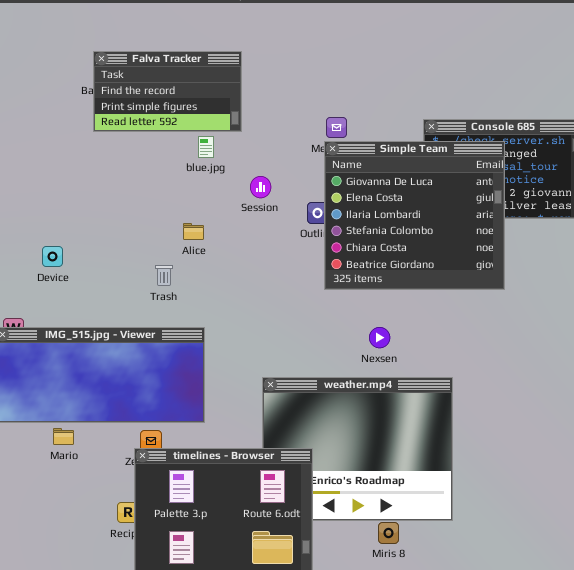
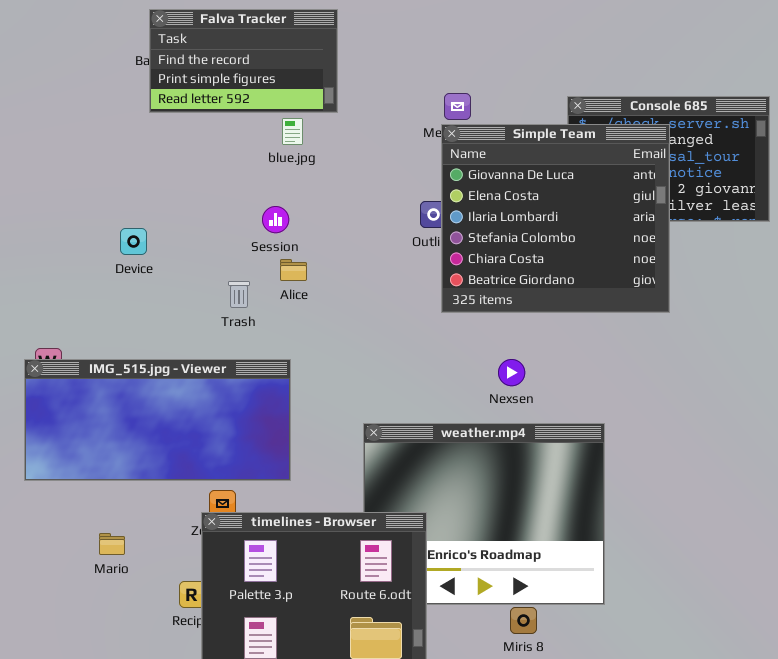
Session: [250,176,271,198] -> [262,206,289,233], moved
Alice: [183,223,204,240] -> [280,259,307,281], moved
Device: [42,246,63,267] -> [120,228,147,255], moved
Mario: [53,428,74,445] -> [99,533,125,555], moved

